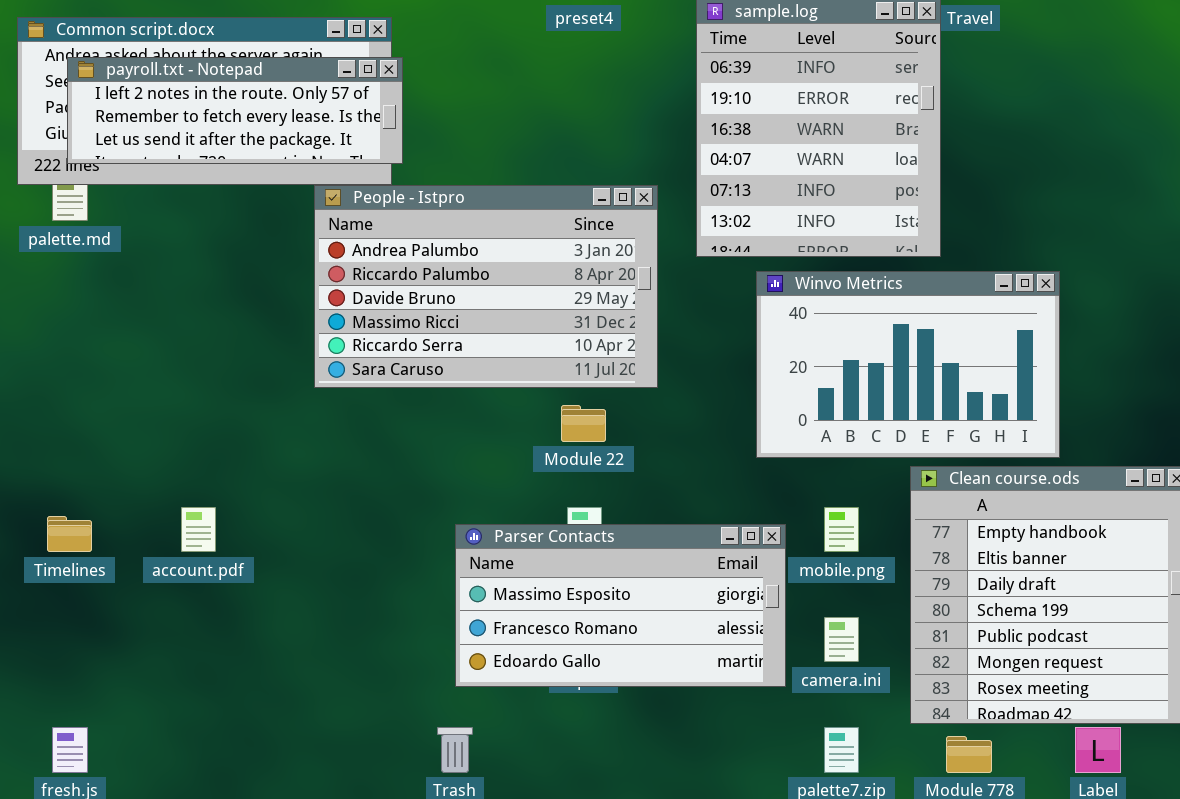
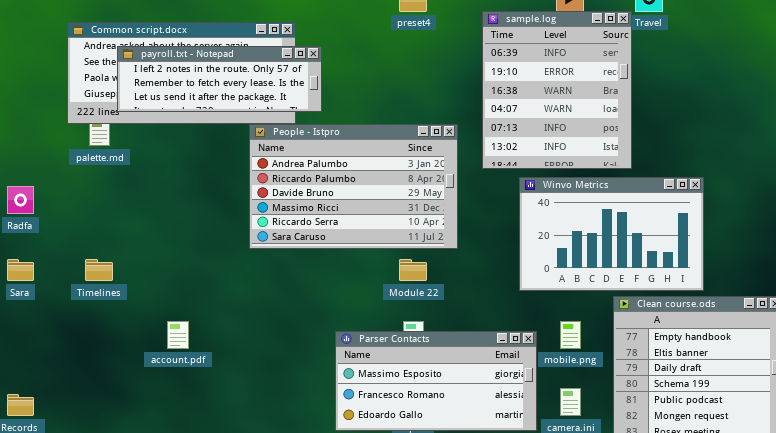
payroll.txt - Notepad: [67,57,403,164] -> [117,46,322,112], moved
Timelines: [47,516,92,552] -> [85,259,113,281], moved

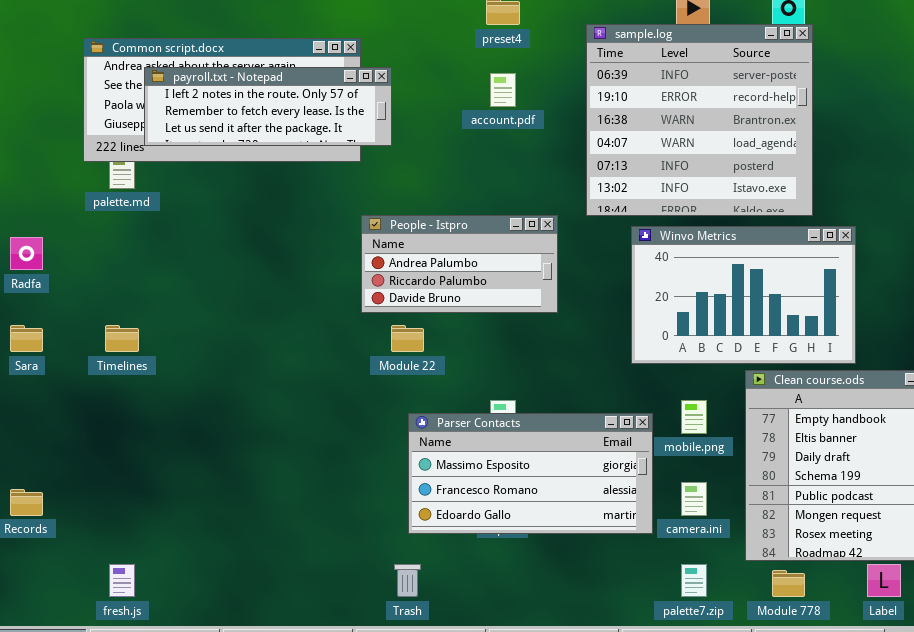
sample.log: [482,11,632,169] -> [586,24,813,216], resized
People - Istpro: [249,124,458,249] -> [361,215,558,313], resized
Module 22: [399,259,427,281] -> [391,325,424,352], moved
account.pdf: [167,321,189,349] -> [490,73,516,107], moved

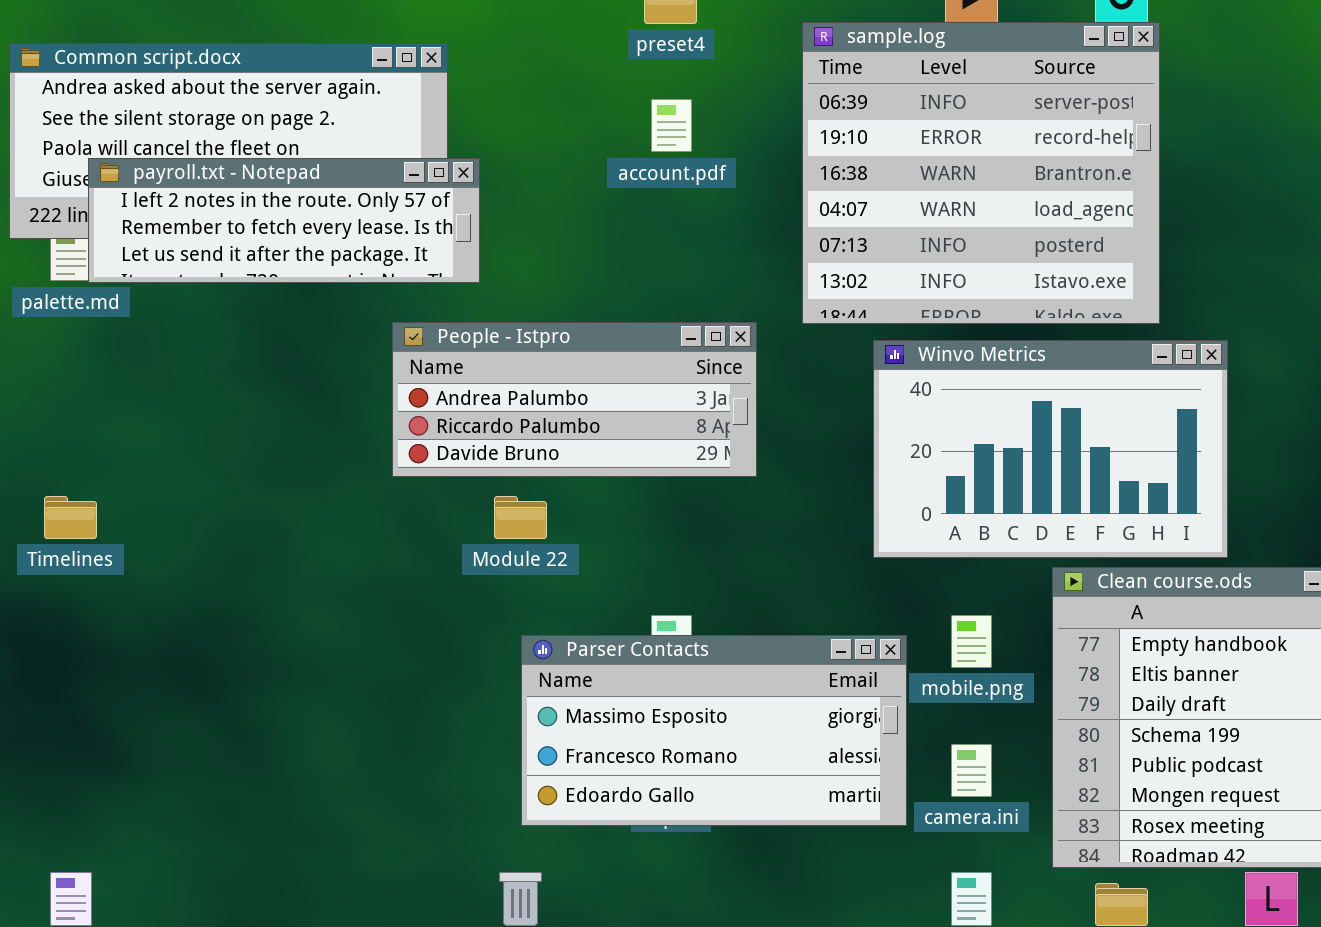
payroll.txt - Notepad: [144,67,392,146] -> [88,158,480,283], moved
People - Istpro: [361,215,558,313] -> [392,322,757,477], resized

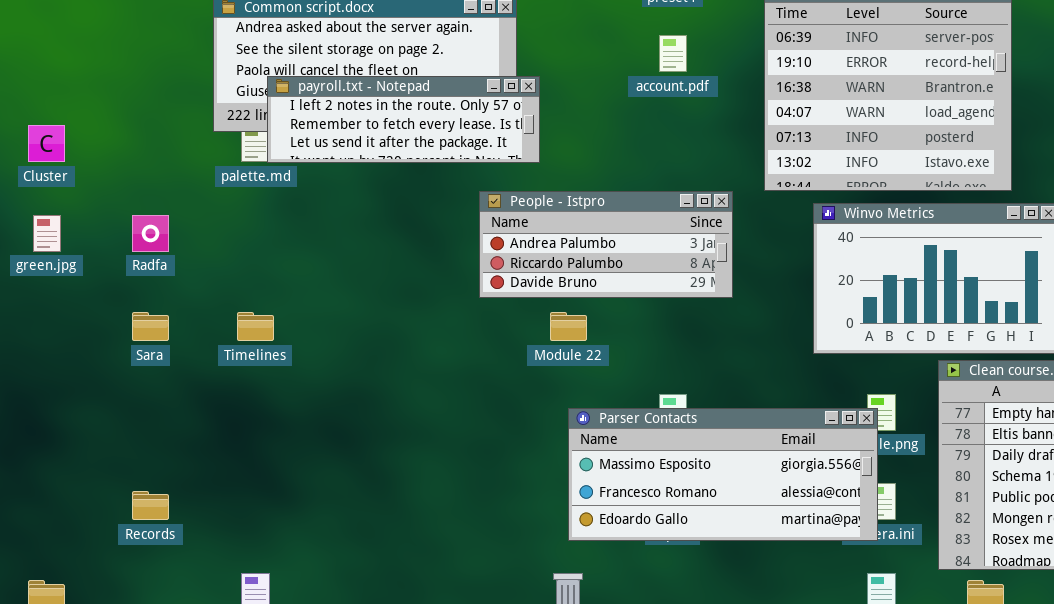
Parser Contacts: [521,635,907,826] -> [568,408,878,541], resized

